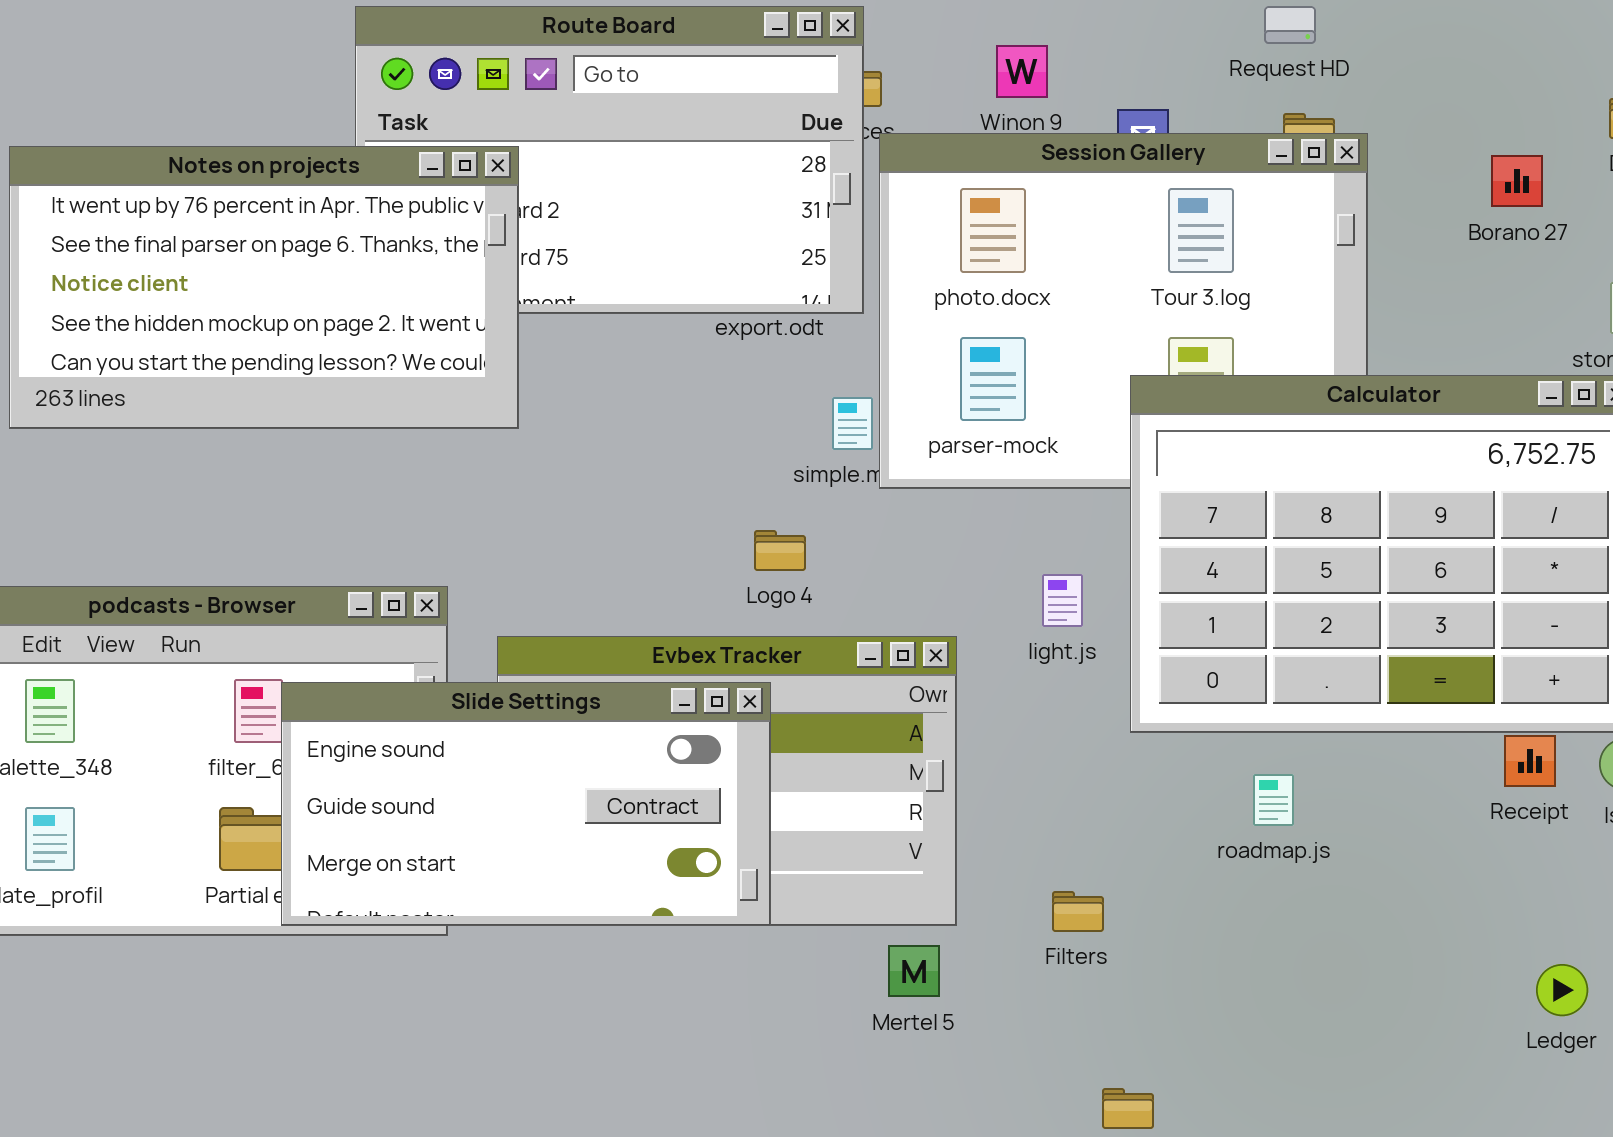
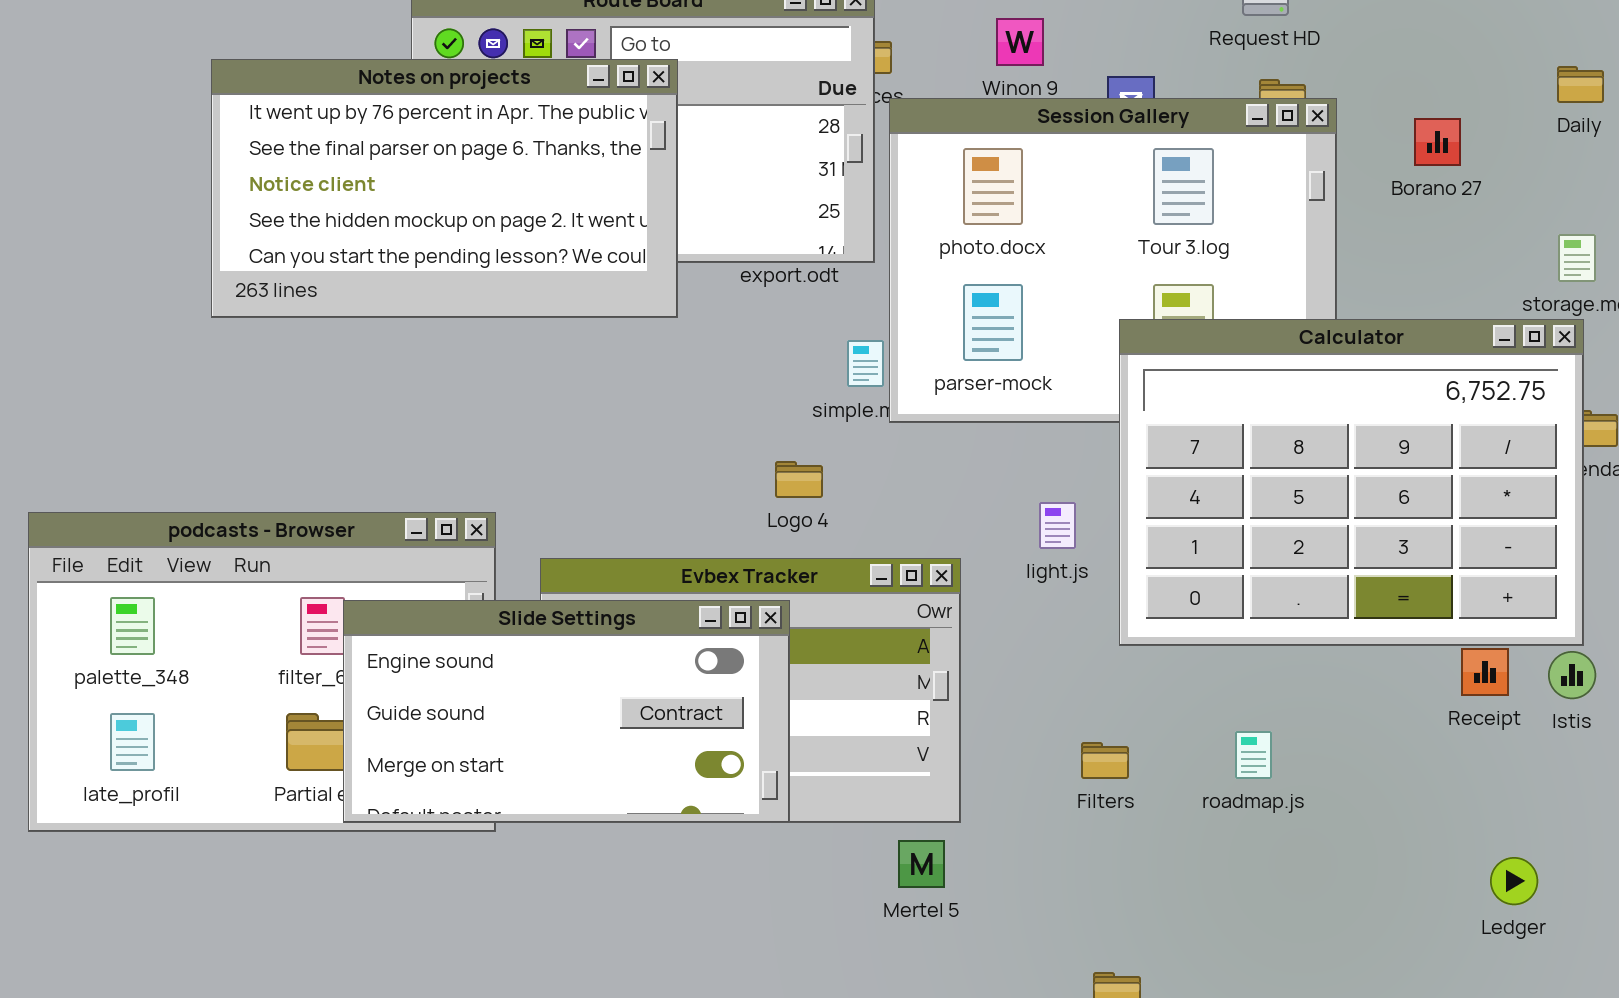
Notes on projects: [9,146,519,429] -> [211,59,678,318], moved
Borano 27: [1491,155,1543,207] -> [1414,118,1461,166], moved
roadmap.js: [1253,774,1294,826] -> [1235,731,1272,779], moved
Filters: [1052,891,1104,932] -> [1081,742,1129,779], moved

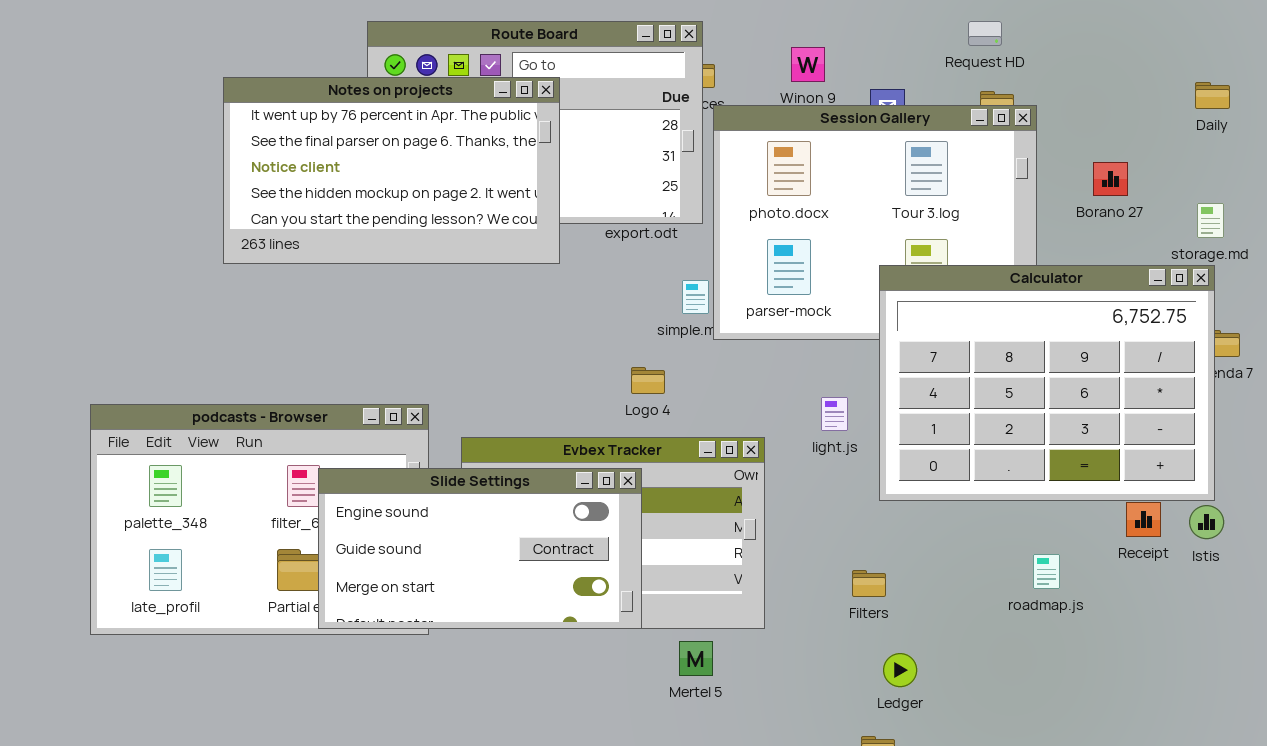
Borano 27: [1414,118,1461,166] -> [1093,162,1128,196], moved
roadmap.js: [1235,731,1272,779] -> [1033,554,1060,589], moved
Mertel 5: [898,840,945,888] -> [679,641,713,676], moved
Ledger: [1490,857,1538,905] -> [883,653,917,687], moved

